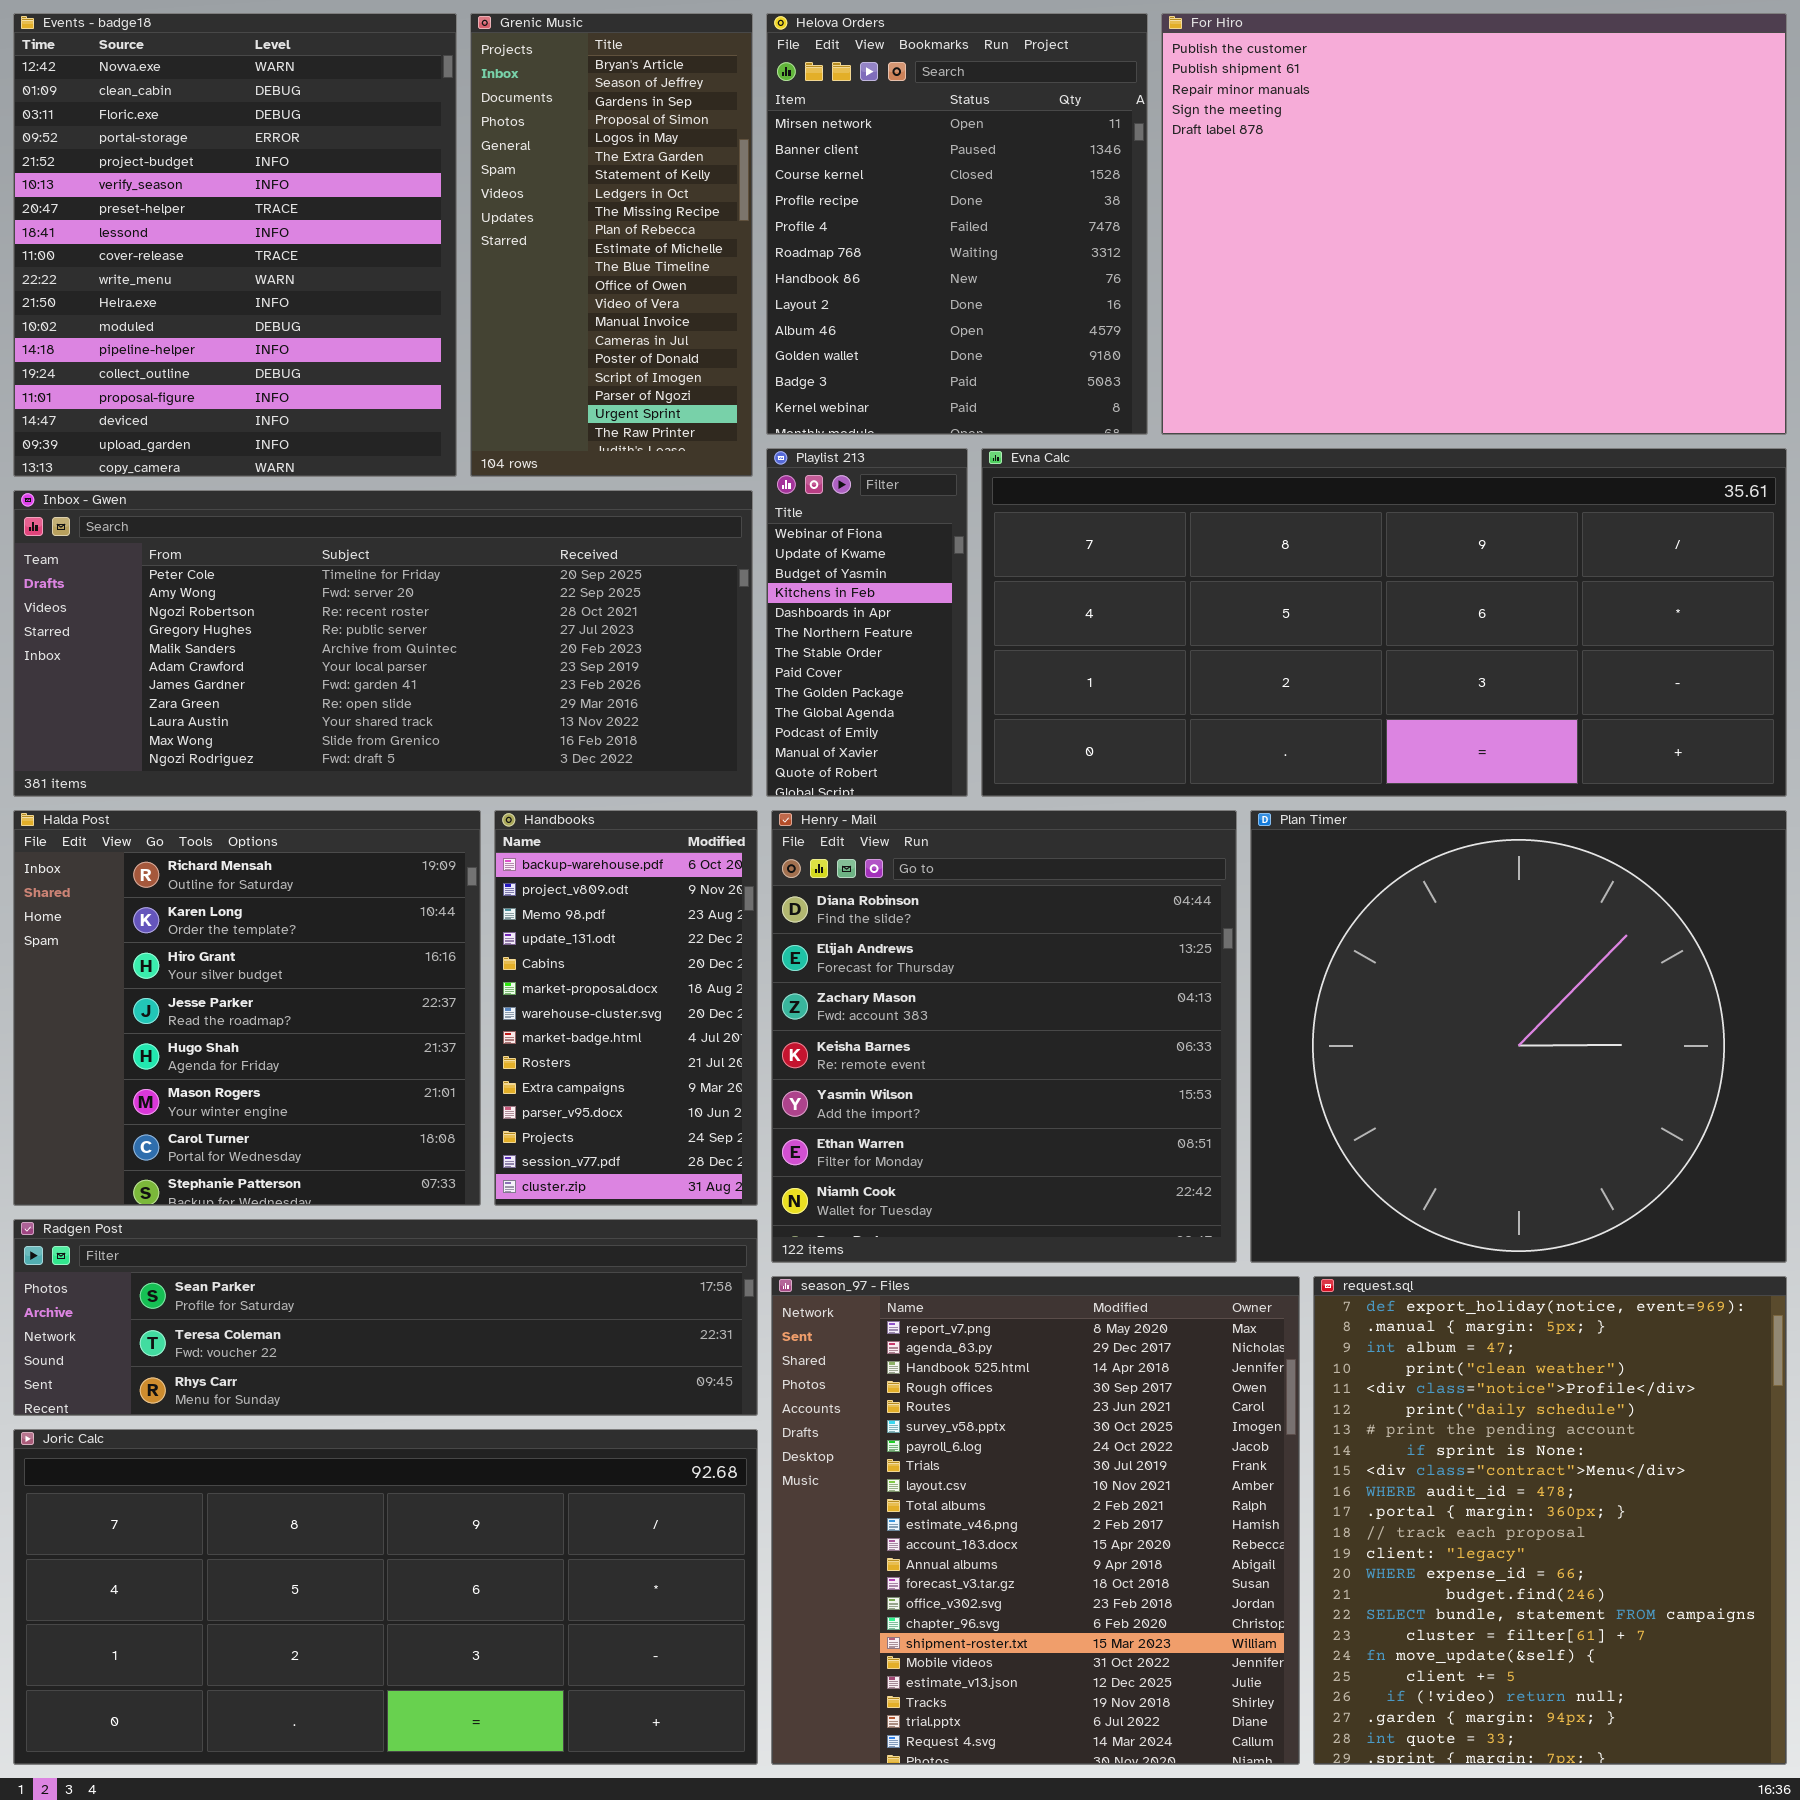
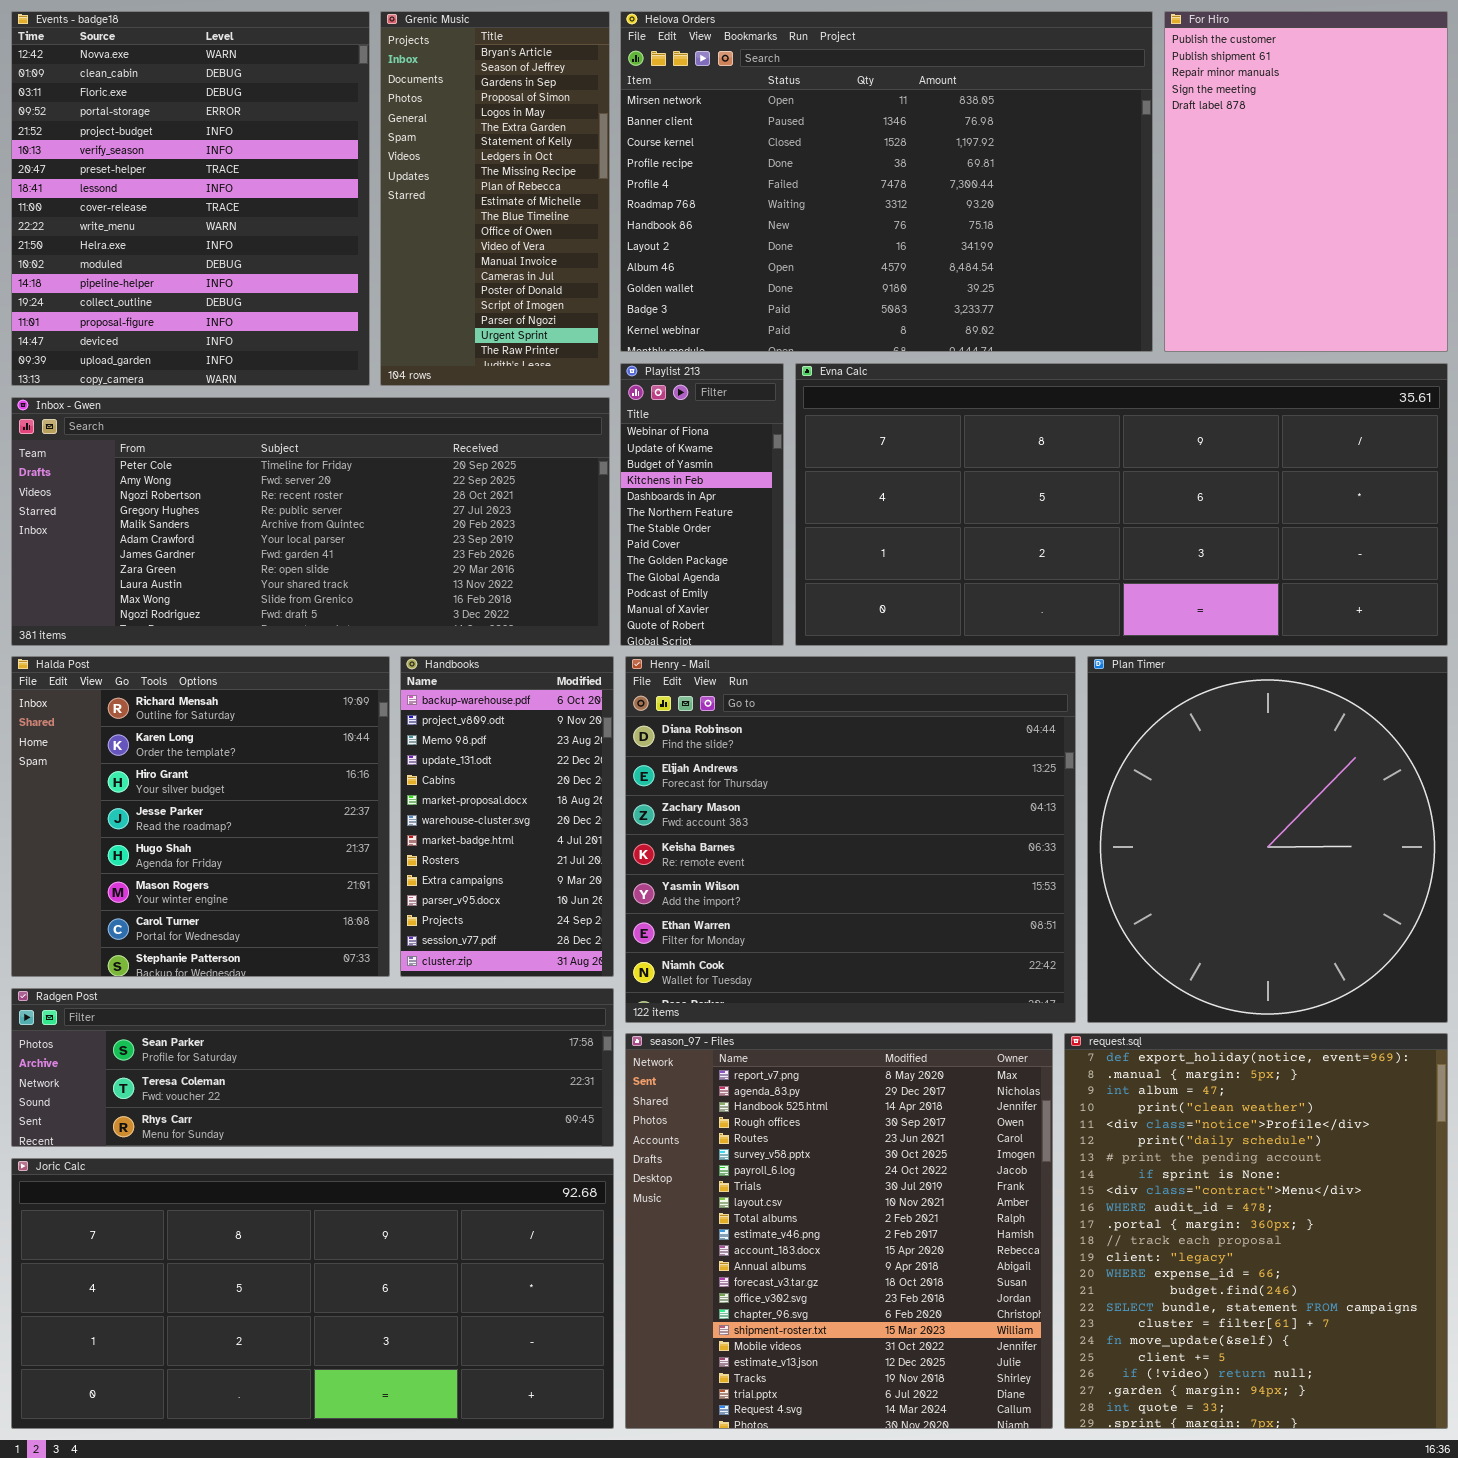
Helova Orders: [766,13,1148,435] -> [620,11,1153,352], resized
For Hiro: [1161,13,1787,435] -> [1164,11,1448,352], resized
Henry - Mail: [771,810,1237,1263] -> [625,656,1076,1023], resized
Plan Timer: [1250,810,1787,1263] -> [1087,656,1448,1023], resized

